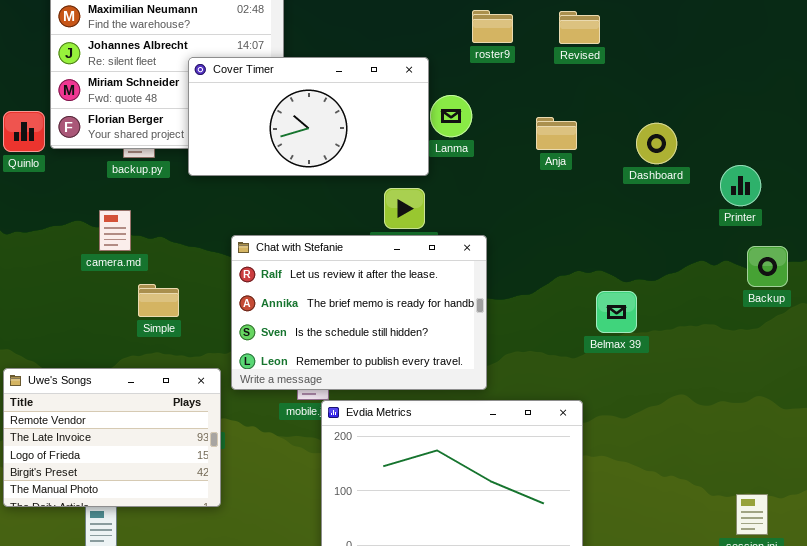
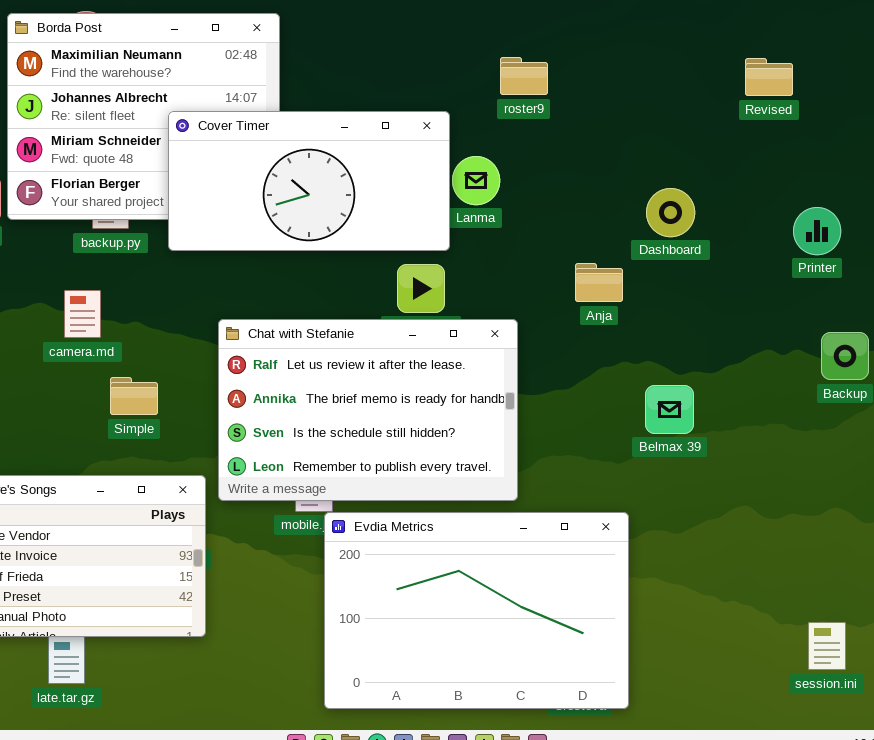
Revised: [559,11,600,44] -> [745,58,793,96], moved
Anja: [536,117,577,150] -> [575,263,623,302], moved
Dashboard: [636,123,677,164] -> [646,188,695,237], moved
Printer: [720,165,761,206] -> [793,207,841,255], moved

